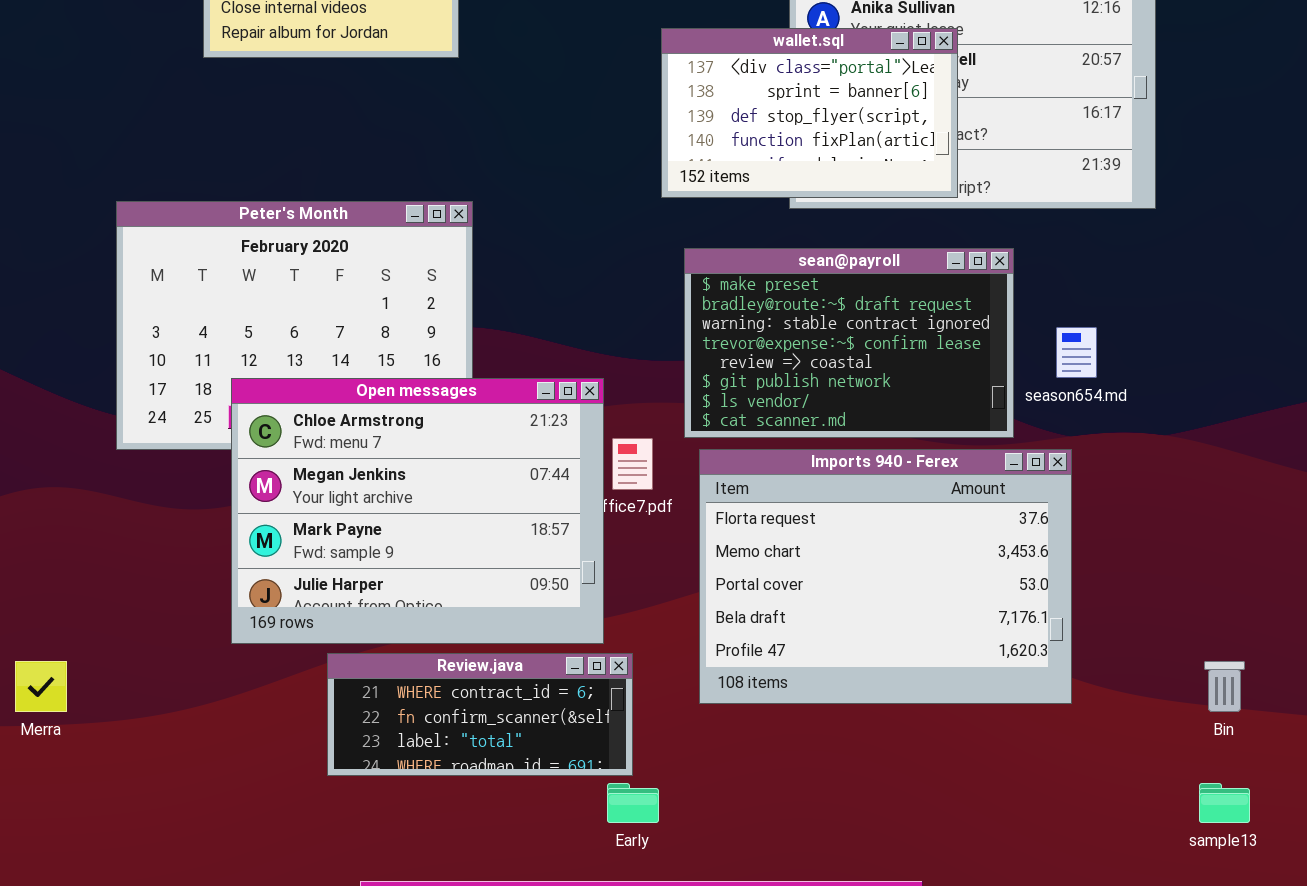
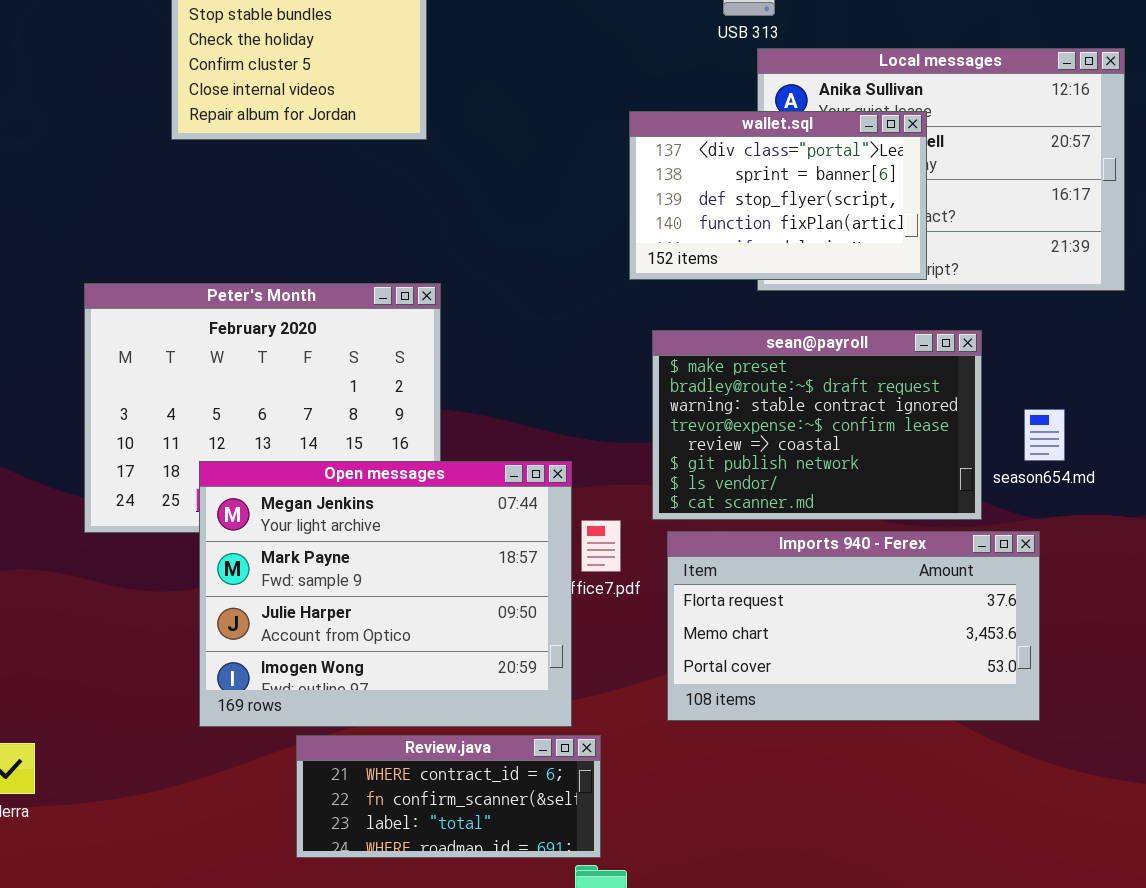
Open messages: [231,378,604,644] -> [199,461,572,727], scrolled down 1 row
Imports 940 - Ferex: [699,449,1072,704] -> [667,531,1040,721], resized

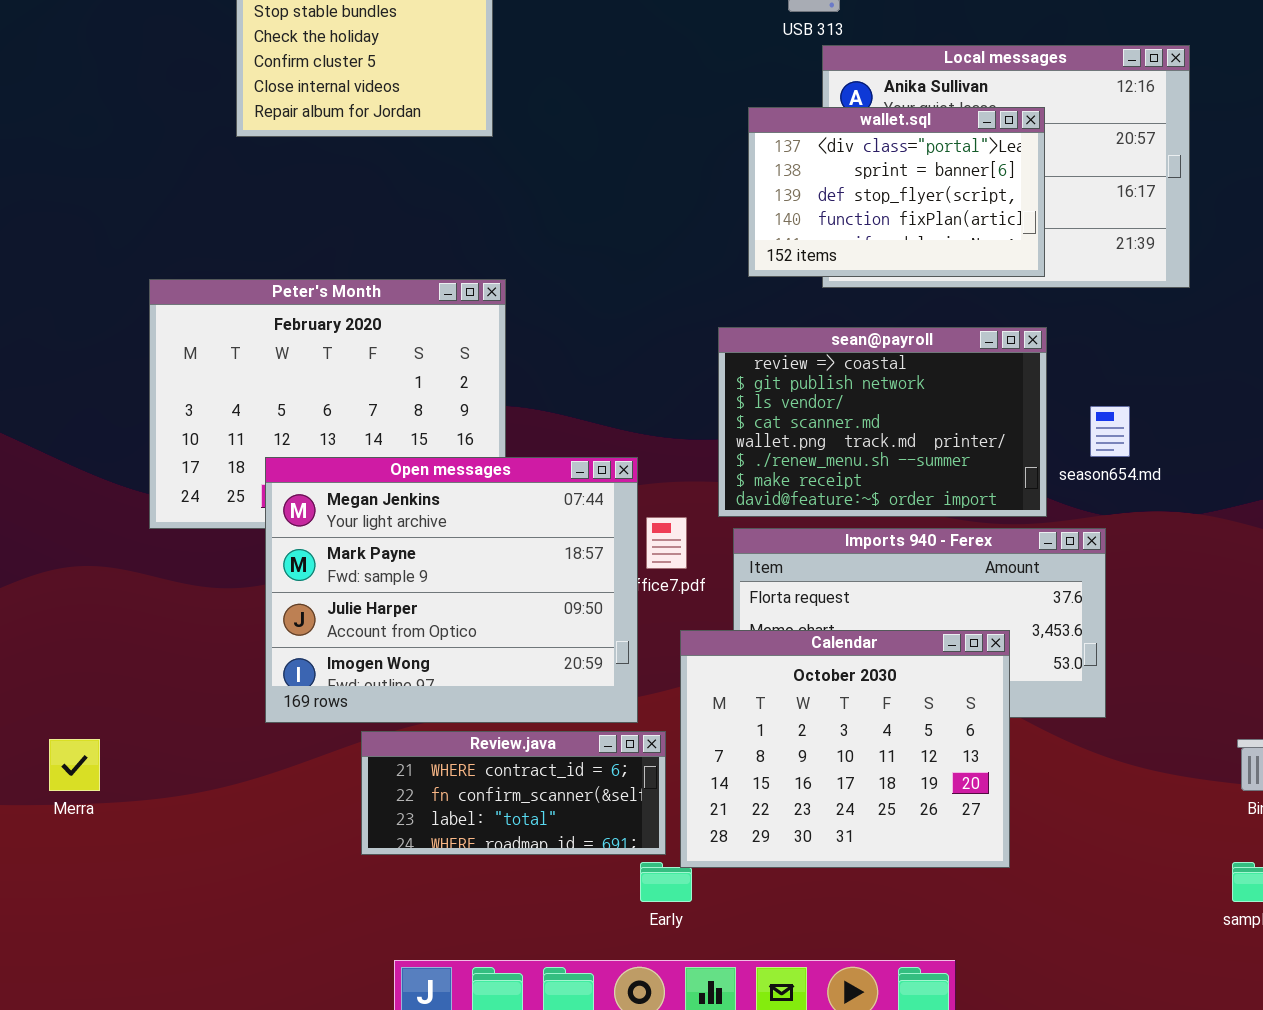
wallet.sql: [629,111,927,280] -> [748,107,1045,277], moved
sean@payroll: [652,330,982,520] -> [718,327,1047,517], scrolled down 4 rows
Calendar: none -> [680,630,1010,868], opened

